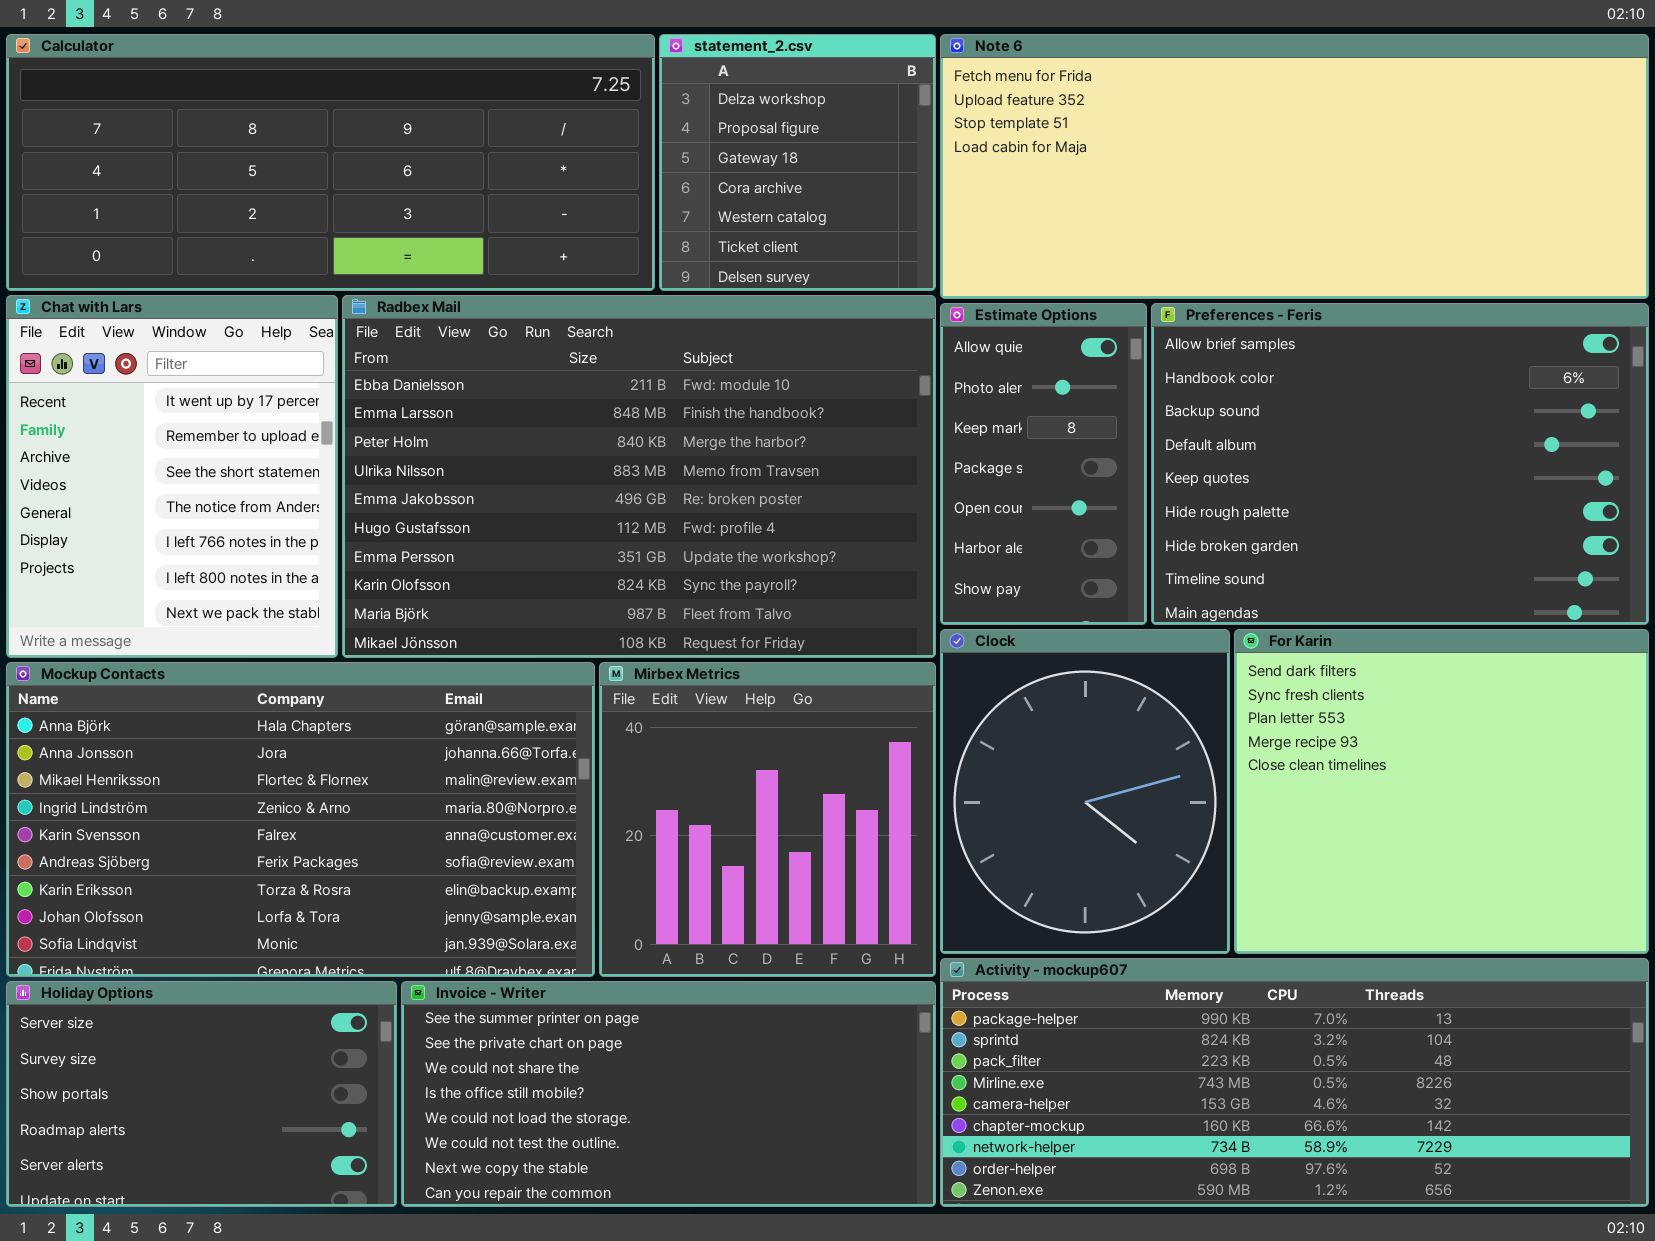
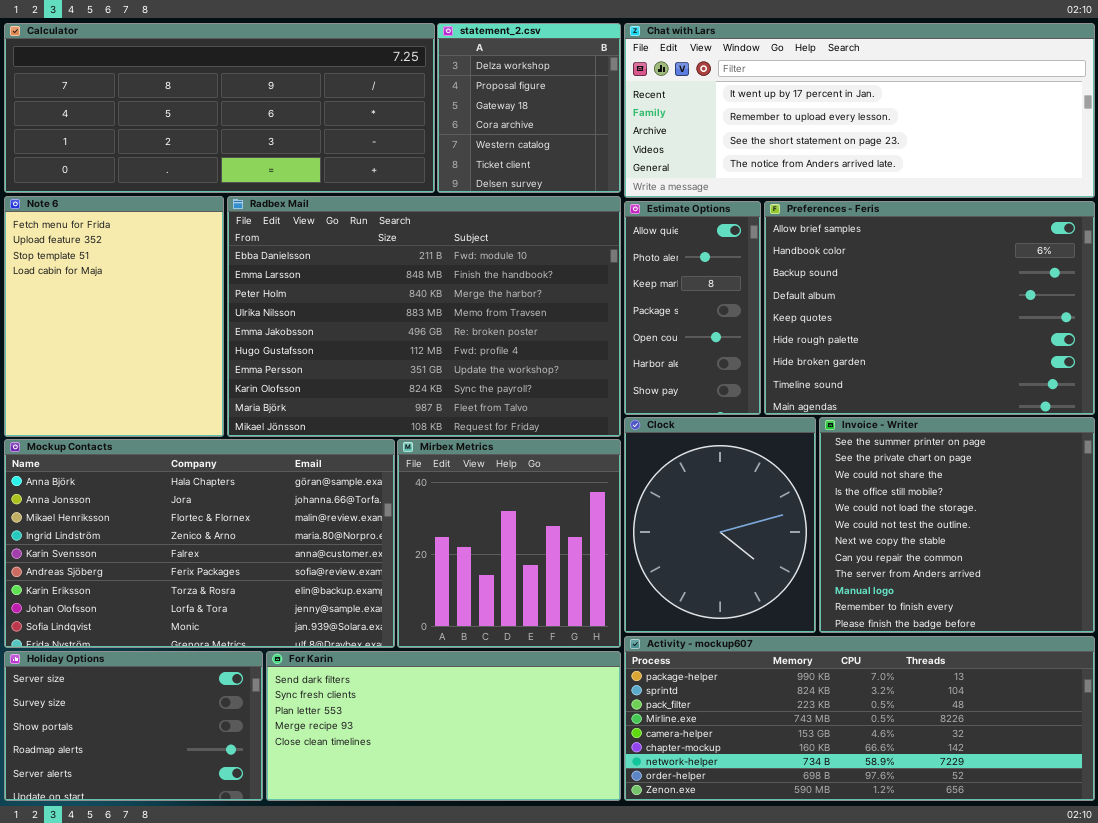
Note 6: [940,34,1649,299] -> [4,196,224,437], moved, resized
Chat with Lars: [6,295,338,658] -> [624,23,1095,198], moved, resized
For Karin: [1234,629,1649,954] -> [266,651,621,801], moved, resized
Invoice - Writer: [401,981,936,1207] -> [819,417,1095,633], moved, resized

